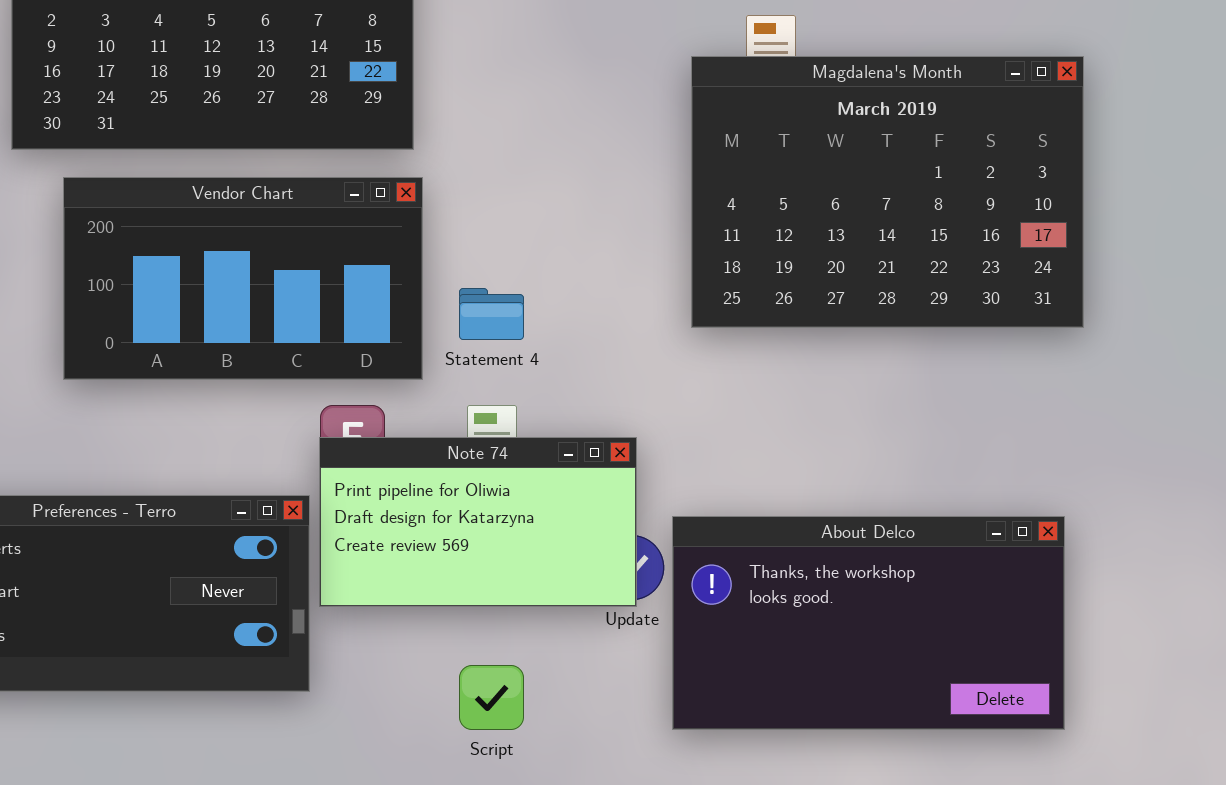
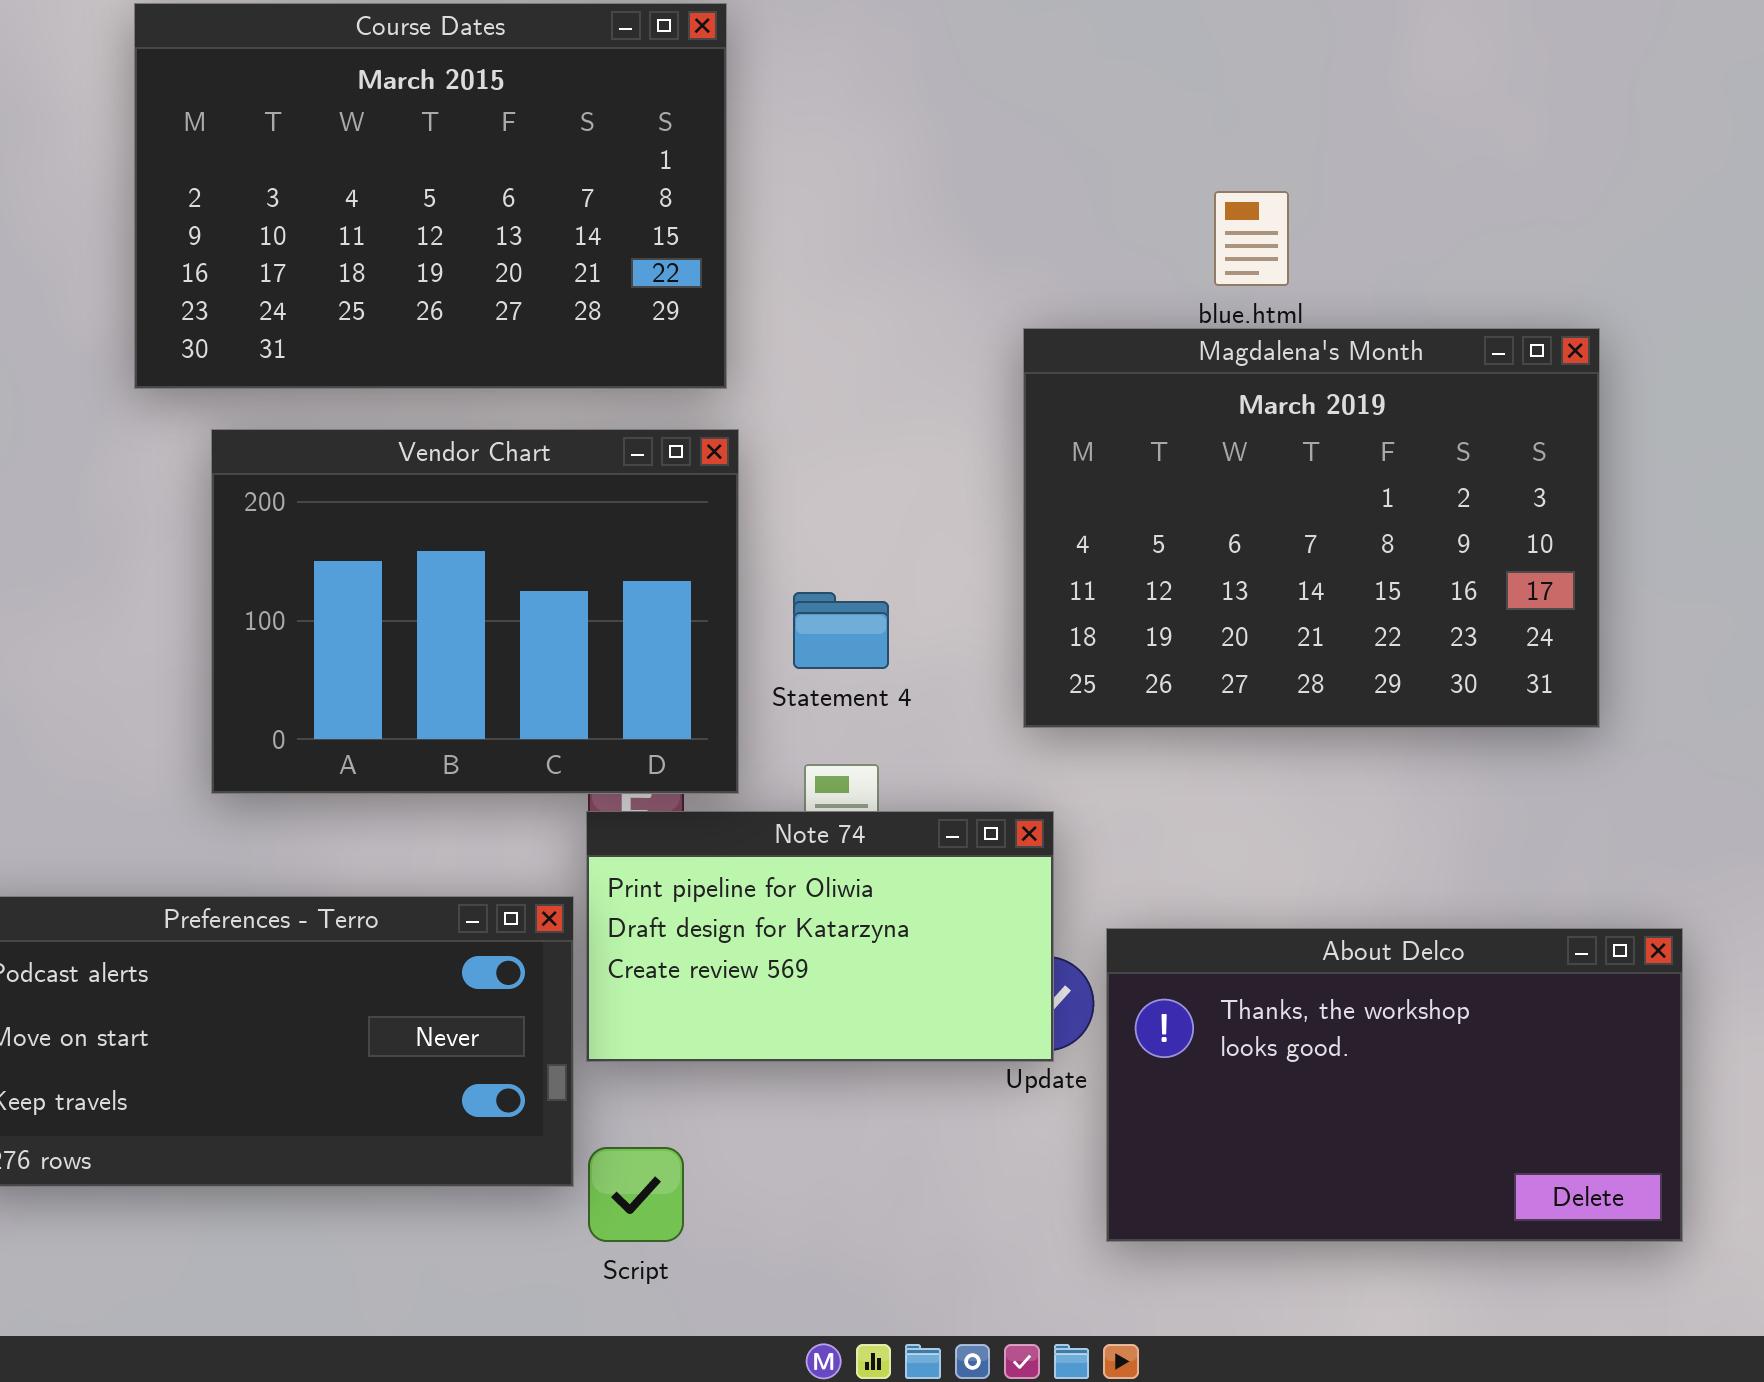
Magdalena's Month: [691,56,1084,328] -> [1023,328,1600,728], moved
Vendor Chart: [63,177,423,380] -> [211,429,739,794], resized
Script: [459,665,524,730] -> [588,1147,684,1242], moved

